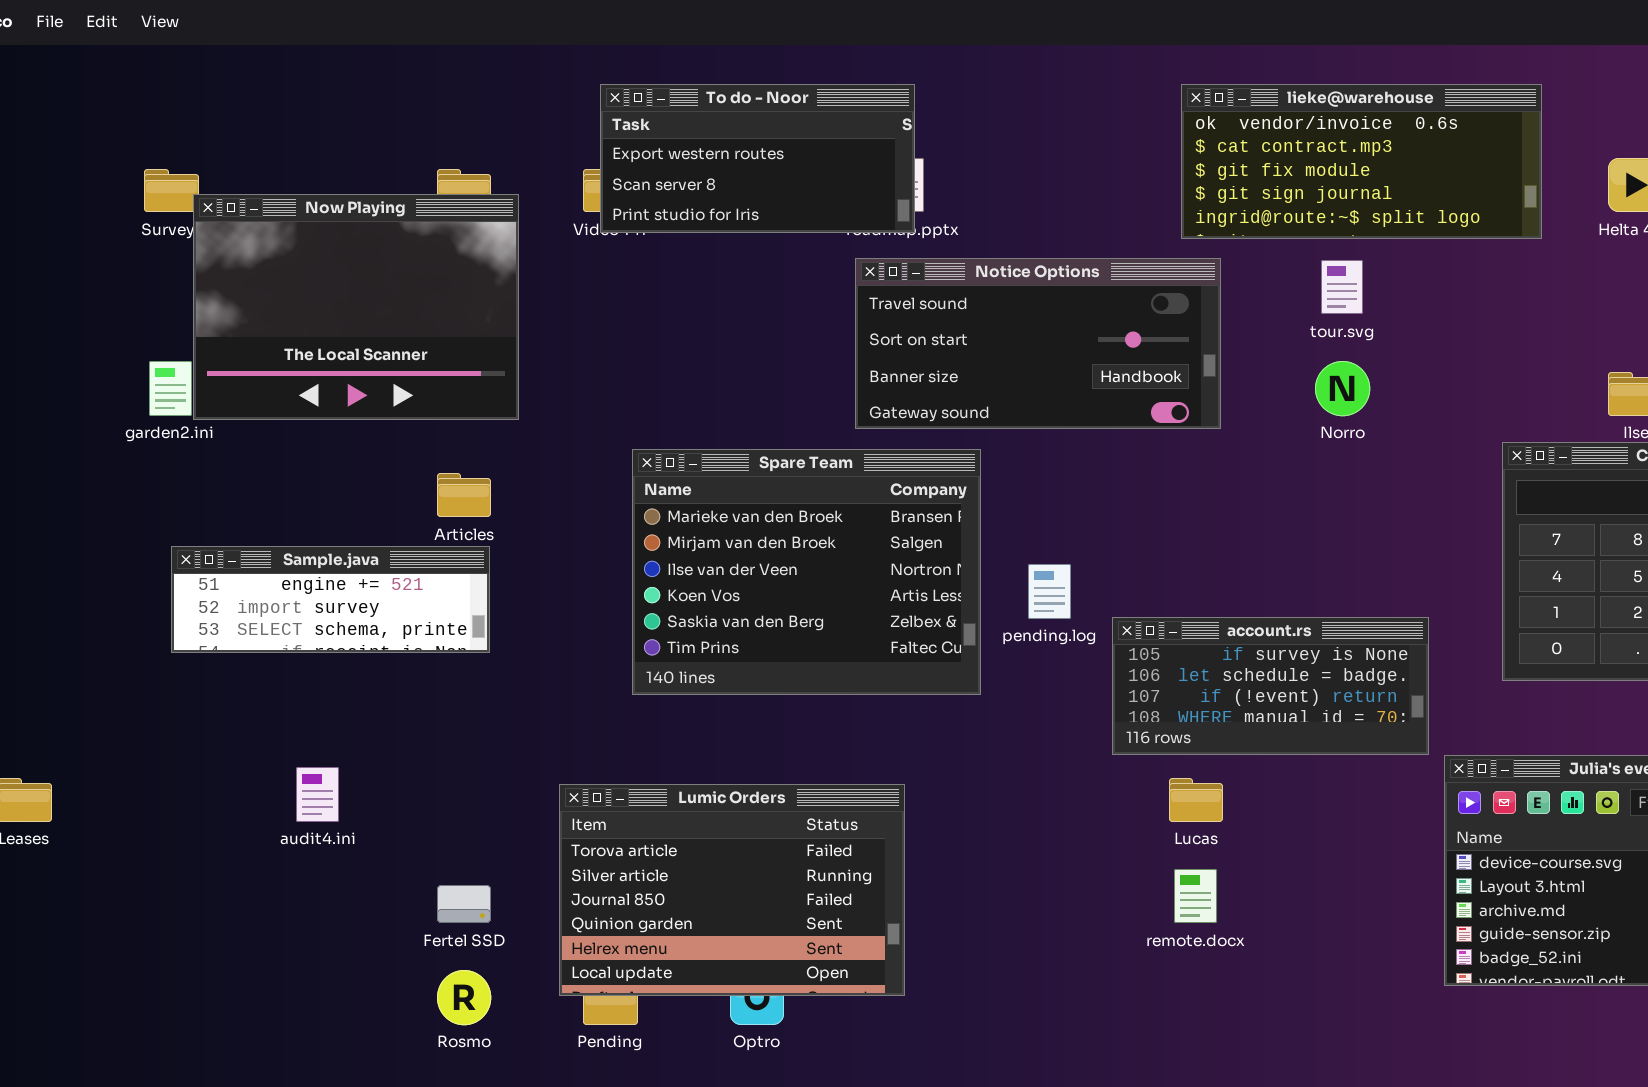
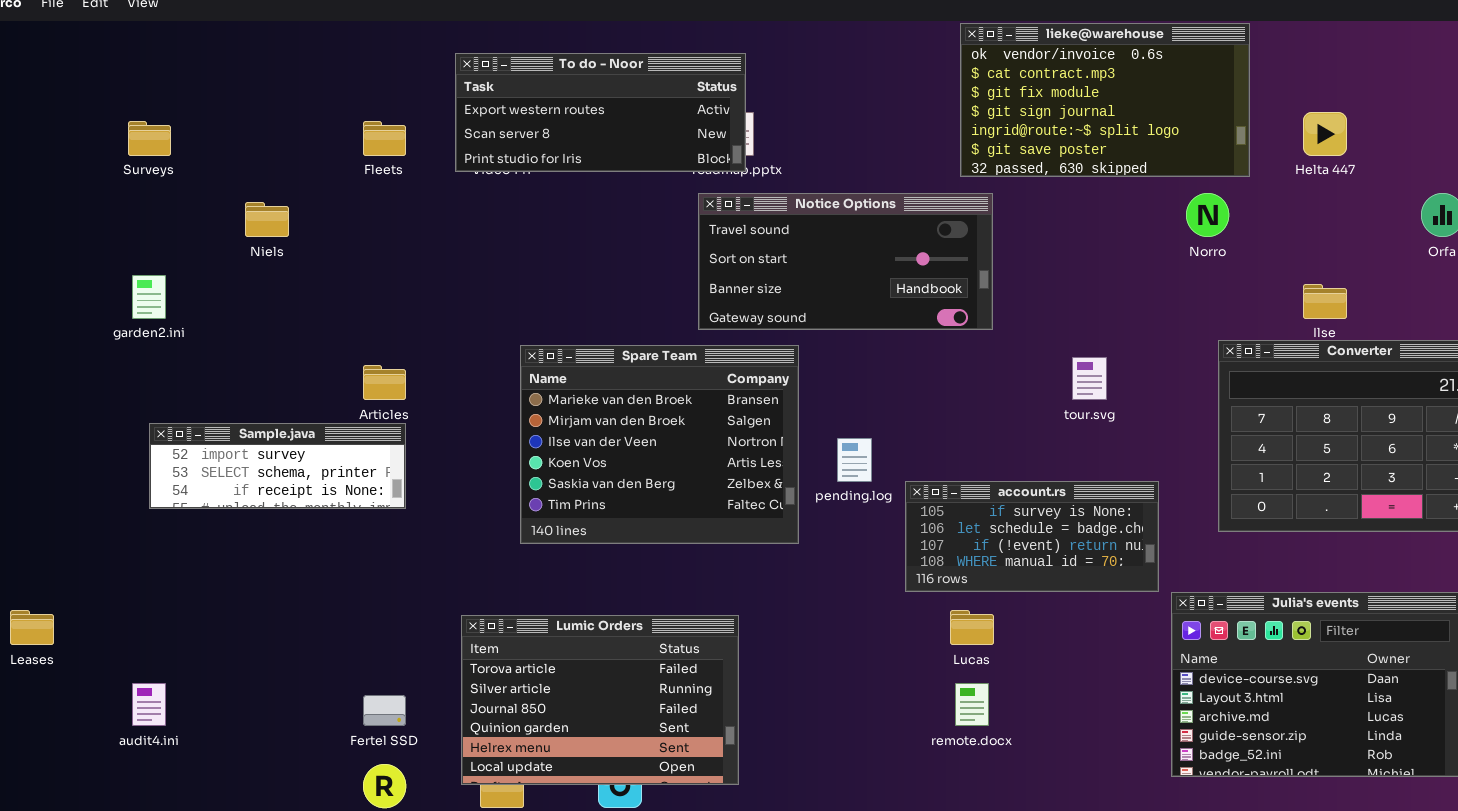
To do - Noor: [600,84,915,233] -> [455,53,746,172], resized
lieke@warehouse: [1181,84,1542,239] -> [960,23,1250,177], resized
Now Playing: [193,194,519,420] -> none, closed
tour.svg: [1321,260,1363,314] -> [1072,357,1107,400], moved
Norro: [1315,361,1370,416] -> [1186,193,1229,237], moved
Sample.java: [171,546,490,653] -> [149,423,406,509], scrolled down 1 row
audit4.ini: [296,767,339,822] -> [132,683,166,726], moved

